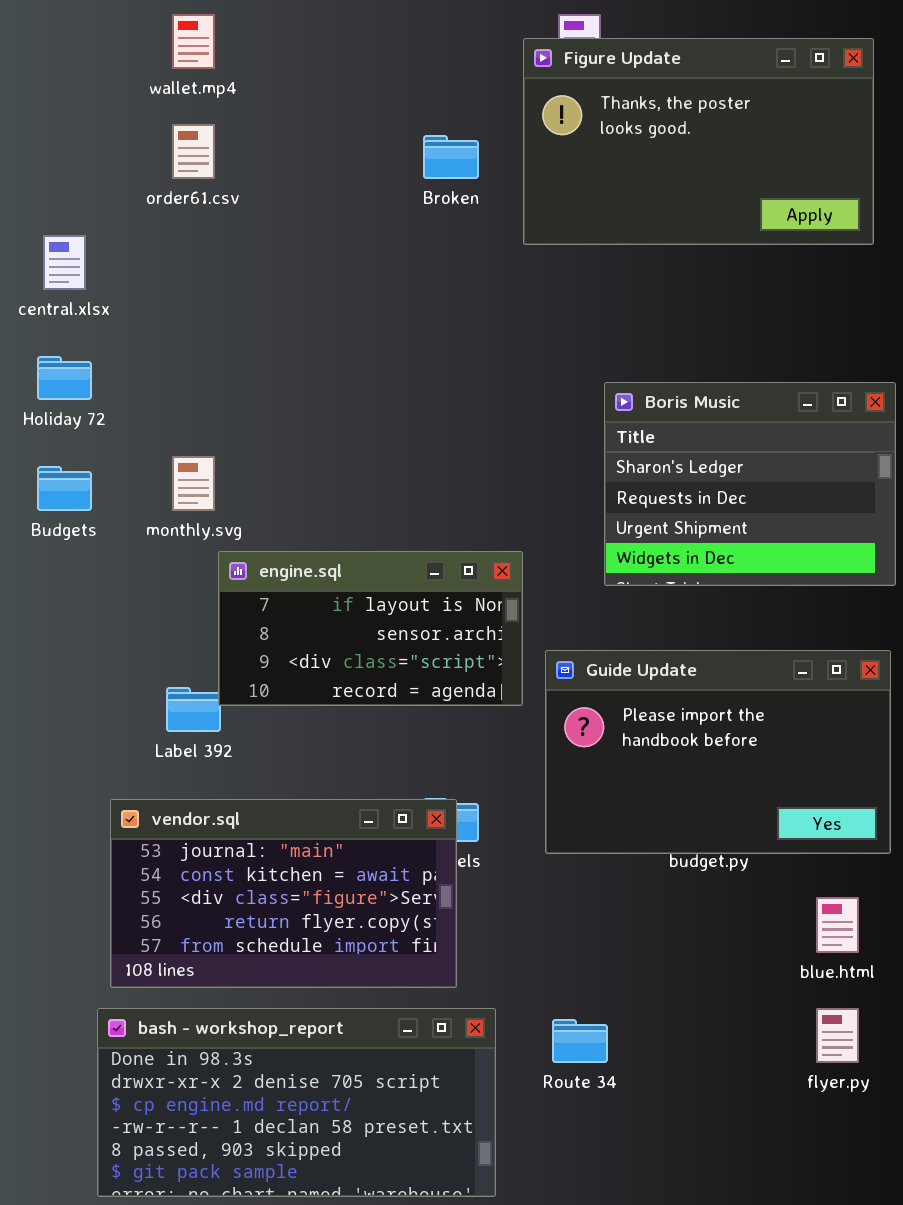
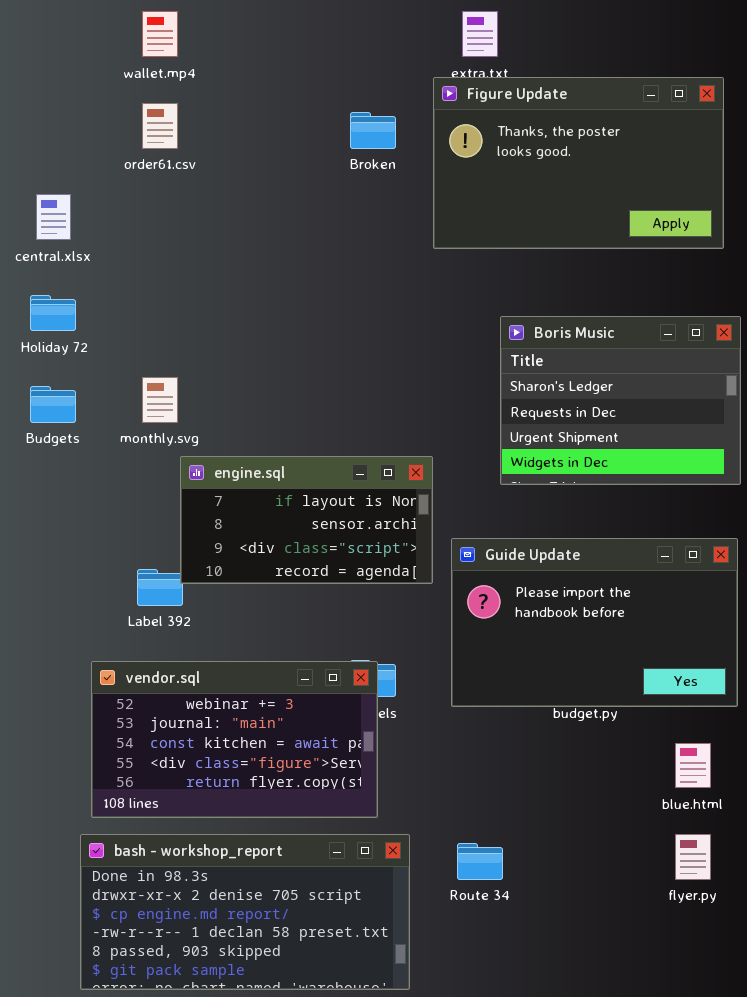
Figure Update: [523,38,874,245] -> [433,77,724,249], moved
vendor.sql: [110,799,457,988] -> [91,661,378,818], scrolled up 1 row

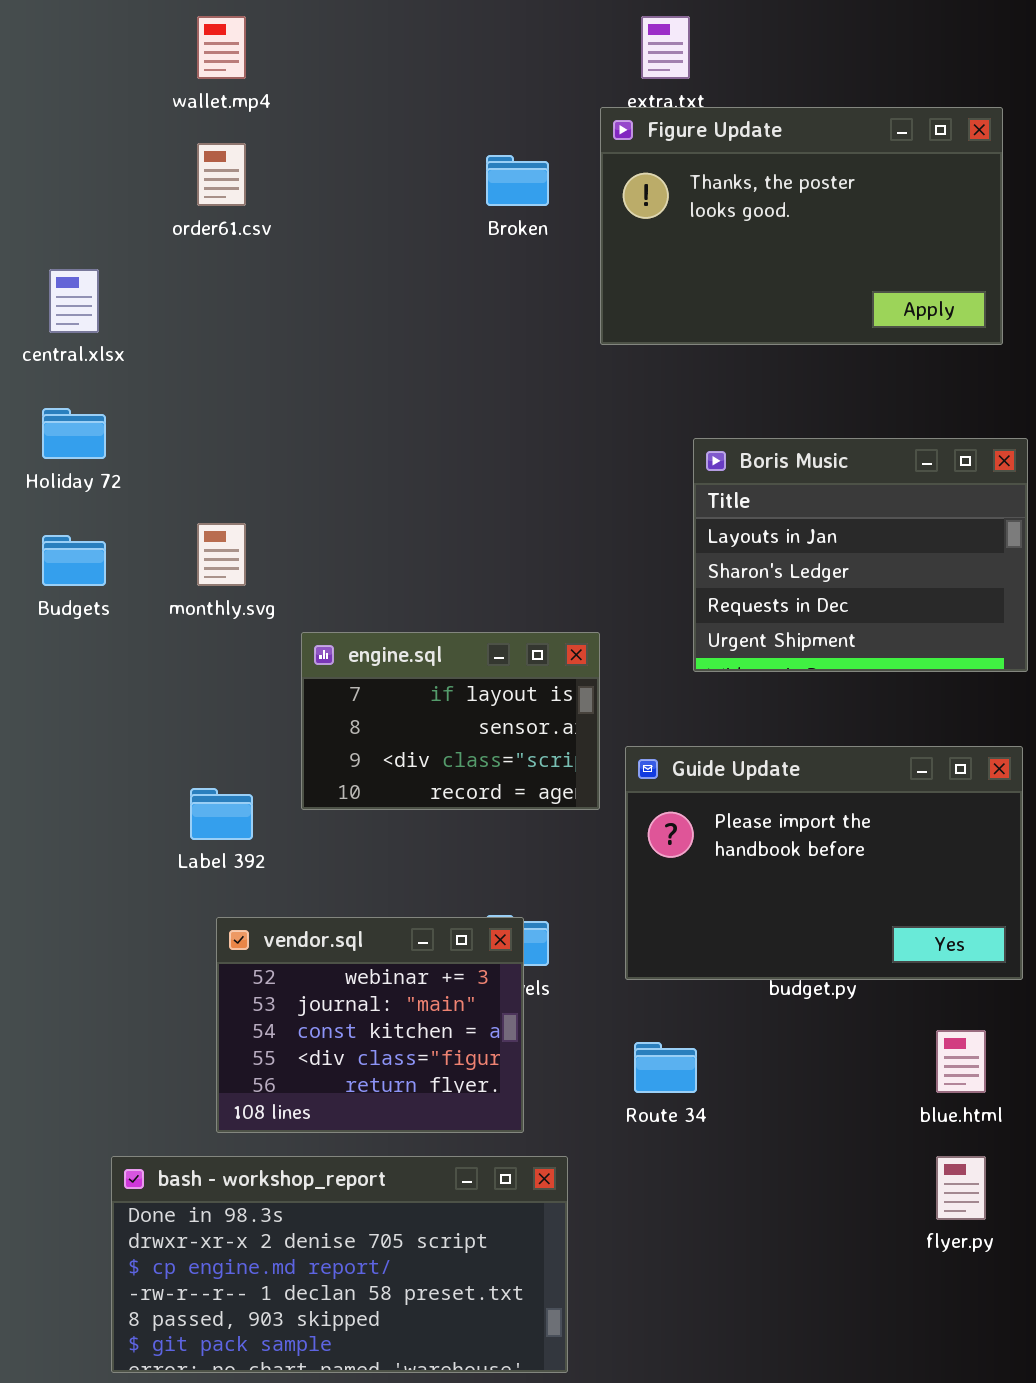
Boris Music: [500,316,741,485] -> [693,438,1028,672], scrolled up 1 row
engine.sql: [180,456,433,584] -> [301,632,600,810], resized
vendor.sql: [91,661,378,818] -> [216,917,524,1133], resized
Route 34: [457,843,503,880] -> [634,1042,697,1093], moved

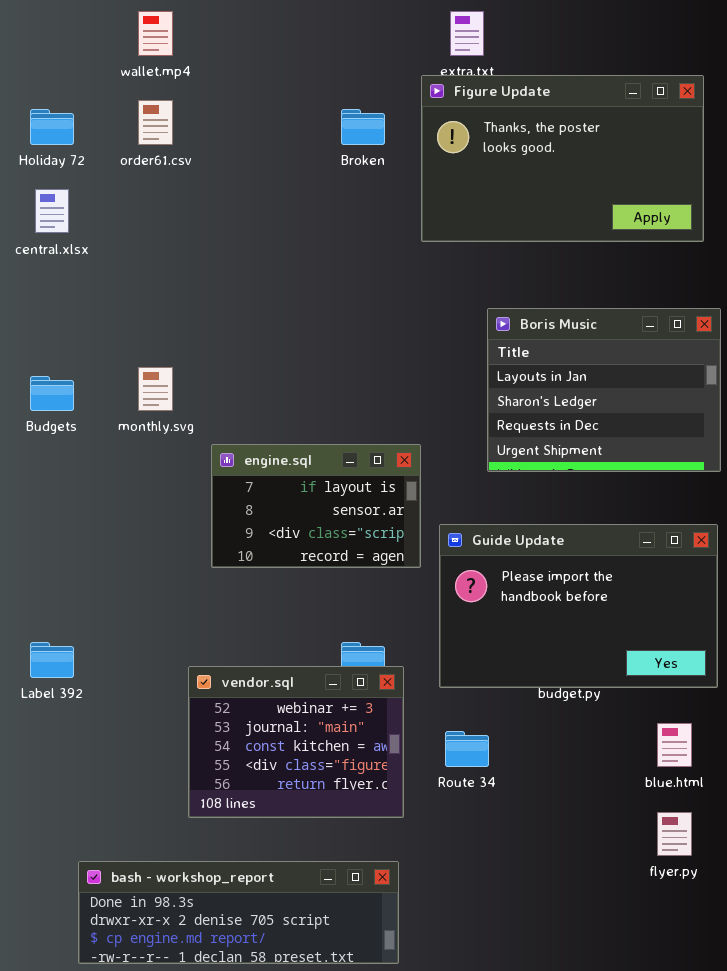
Holiday 72: [42,408,106,459] -> [30,109,74,145], moved
Label 392: [190,788,253,840] -> [30,642,74,678], moved
vendor.sql: [216,917,524,1133] -> [188,666,404,818], moved
bash - workshop_report: [111,1156,568,1373] -> [78,861,399,964], resized

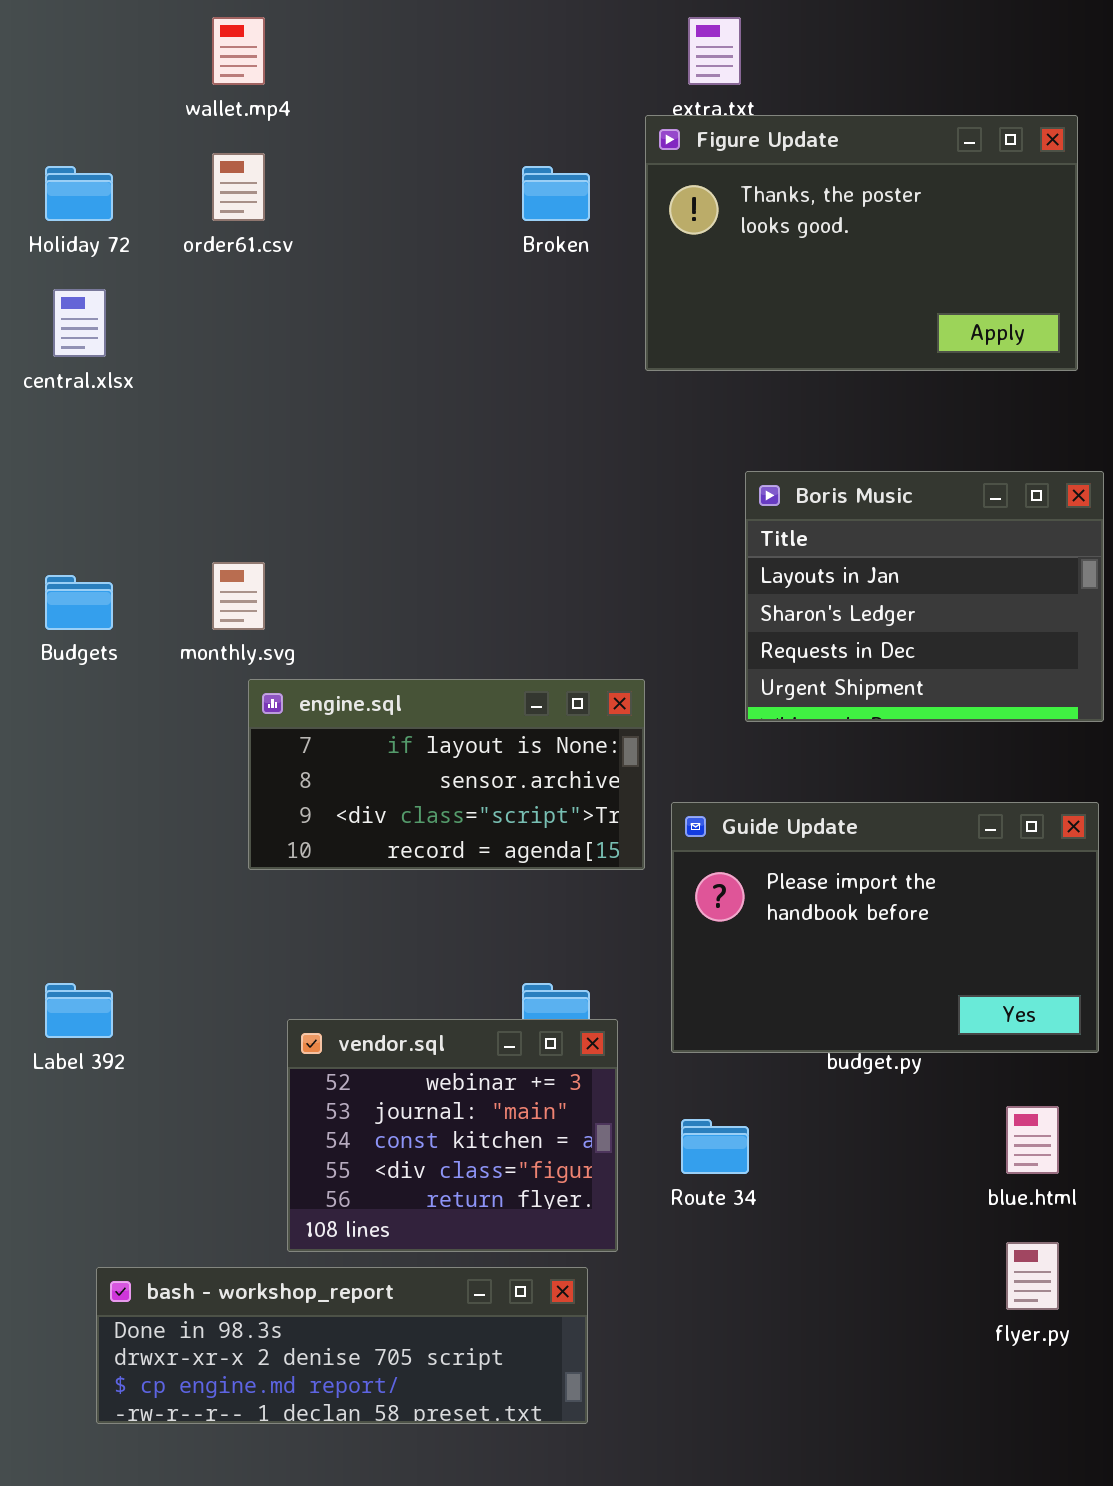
engine.sql: [211,444,421,568] -> [248,679,645,870], resized
bash - workshop_report: [78,861,399,964] -> [96,1267,588,1424], moved

